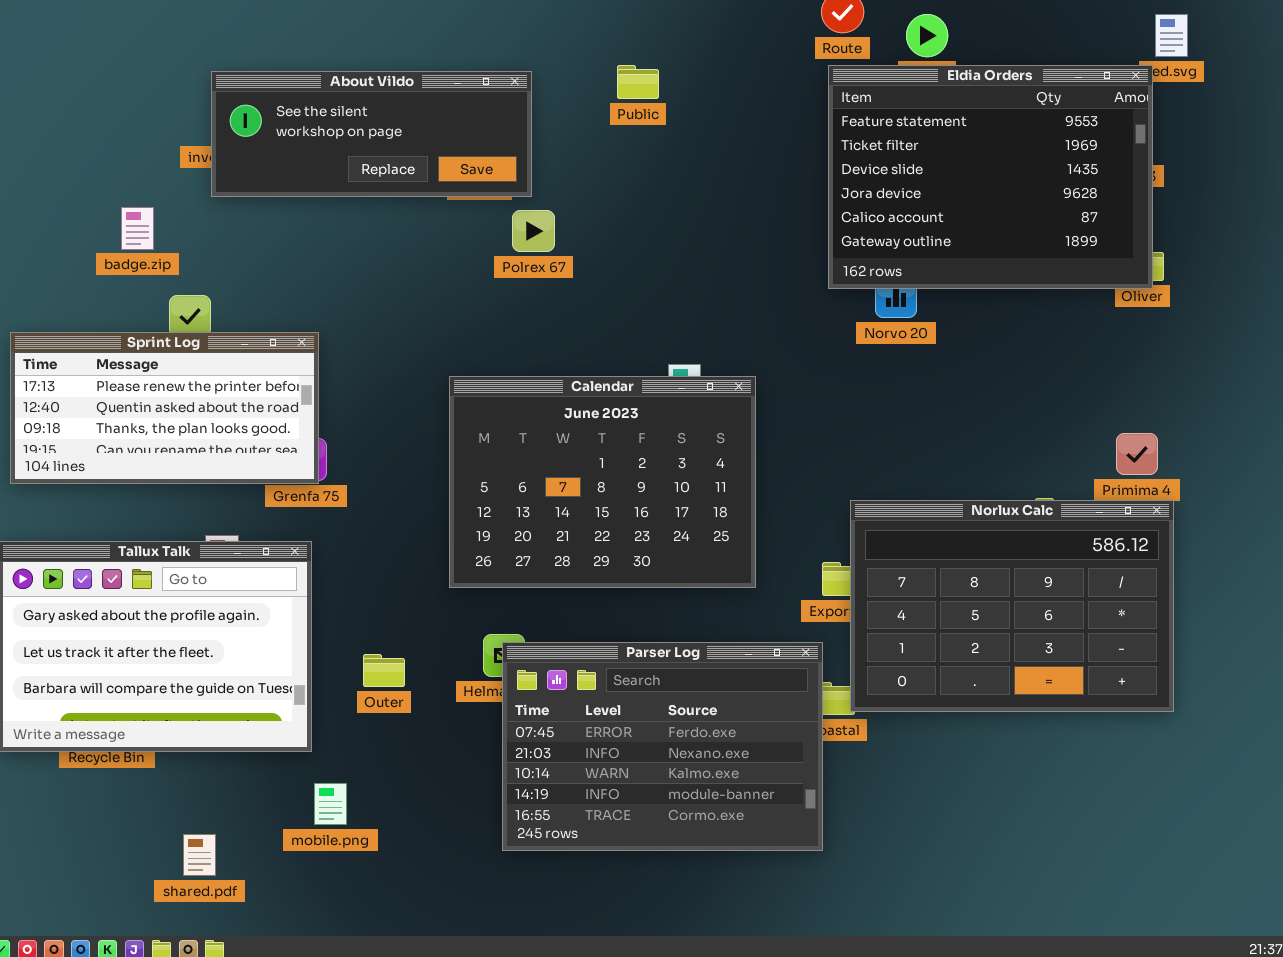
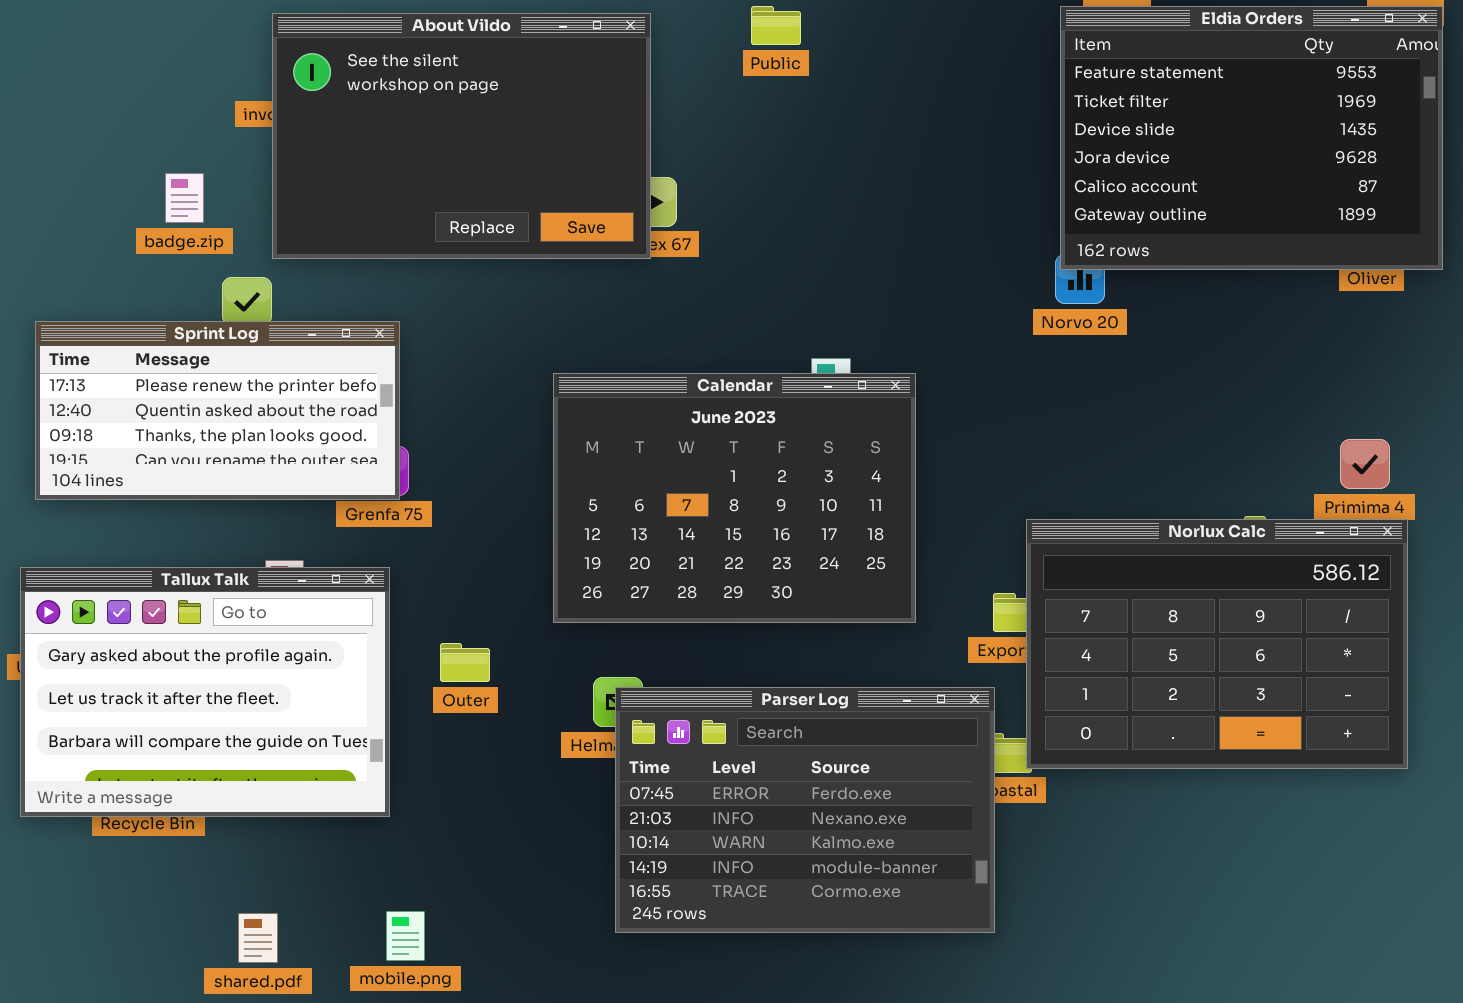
Eldia Orders: [828,65,1153,289] -> [1060,6,1443,270], moved
About Vildo: [211,71,532,197] -> [272,13,651,259], resized
Outer: [363,654,405,687] -> [440,643,490,682], moved
mobile.png: [314,783,347,825] -> [386,911,425,961], moved

